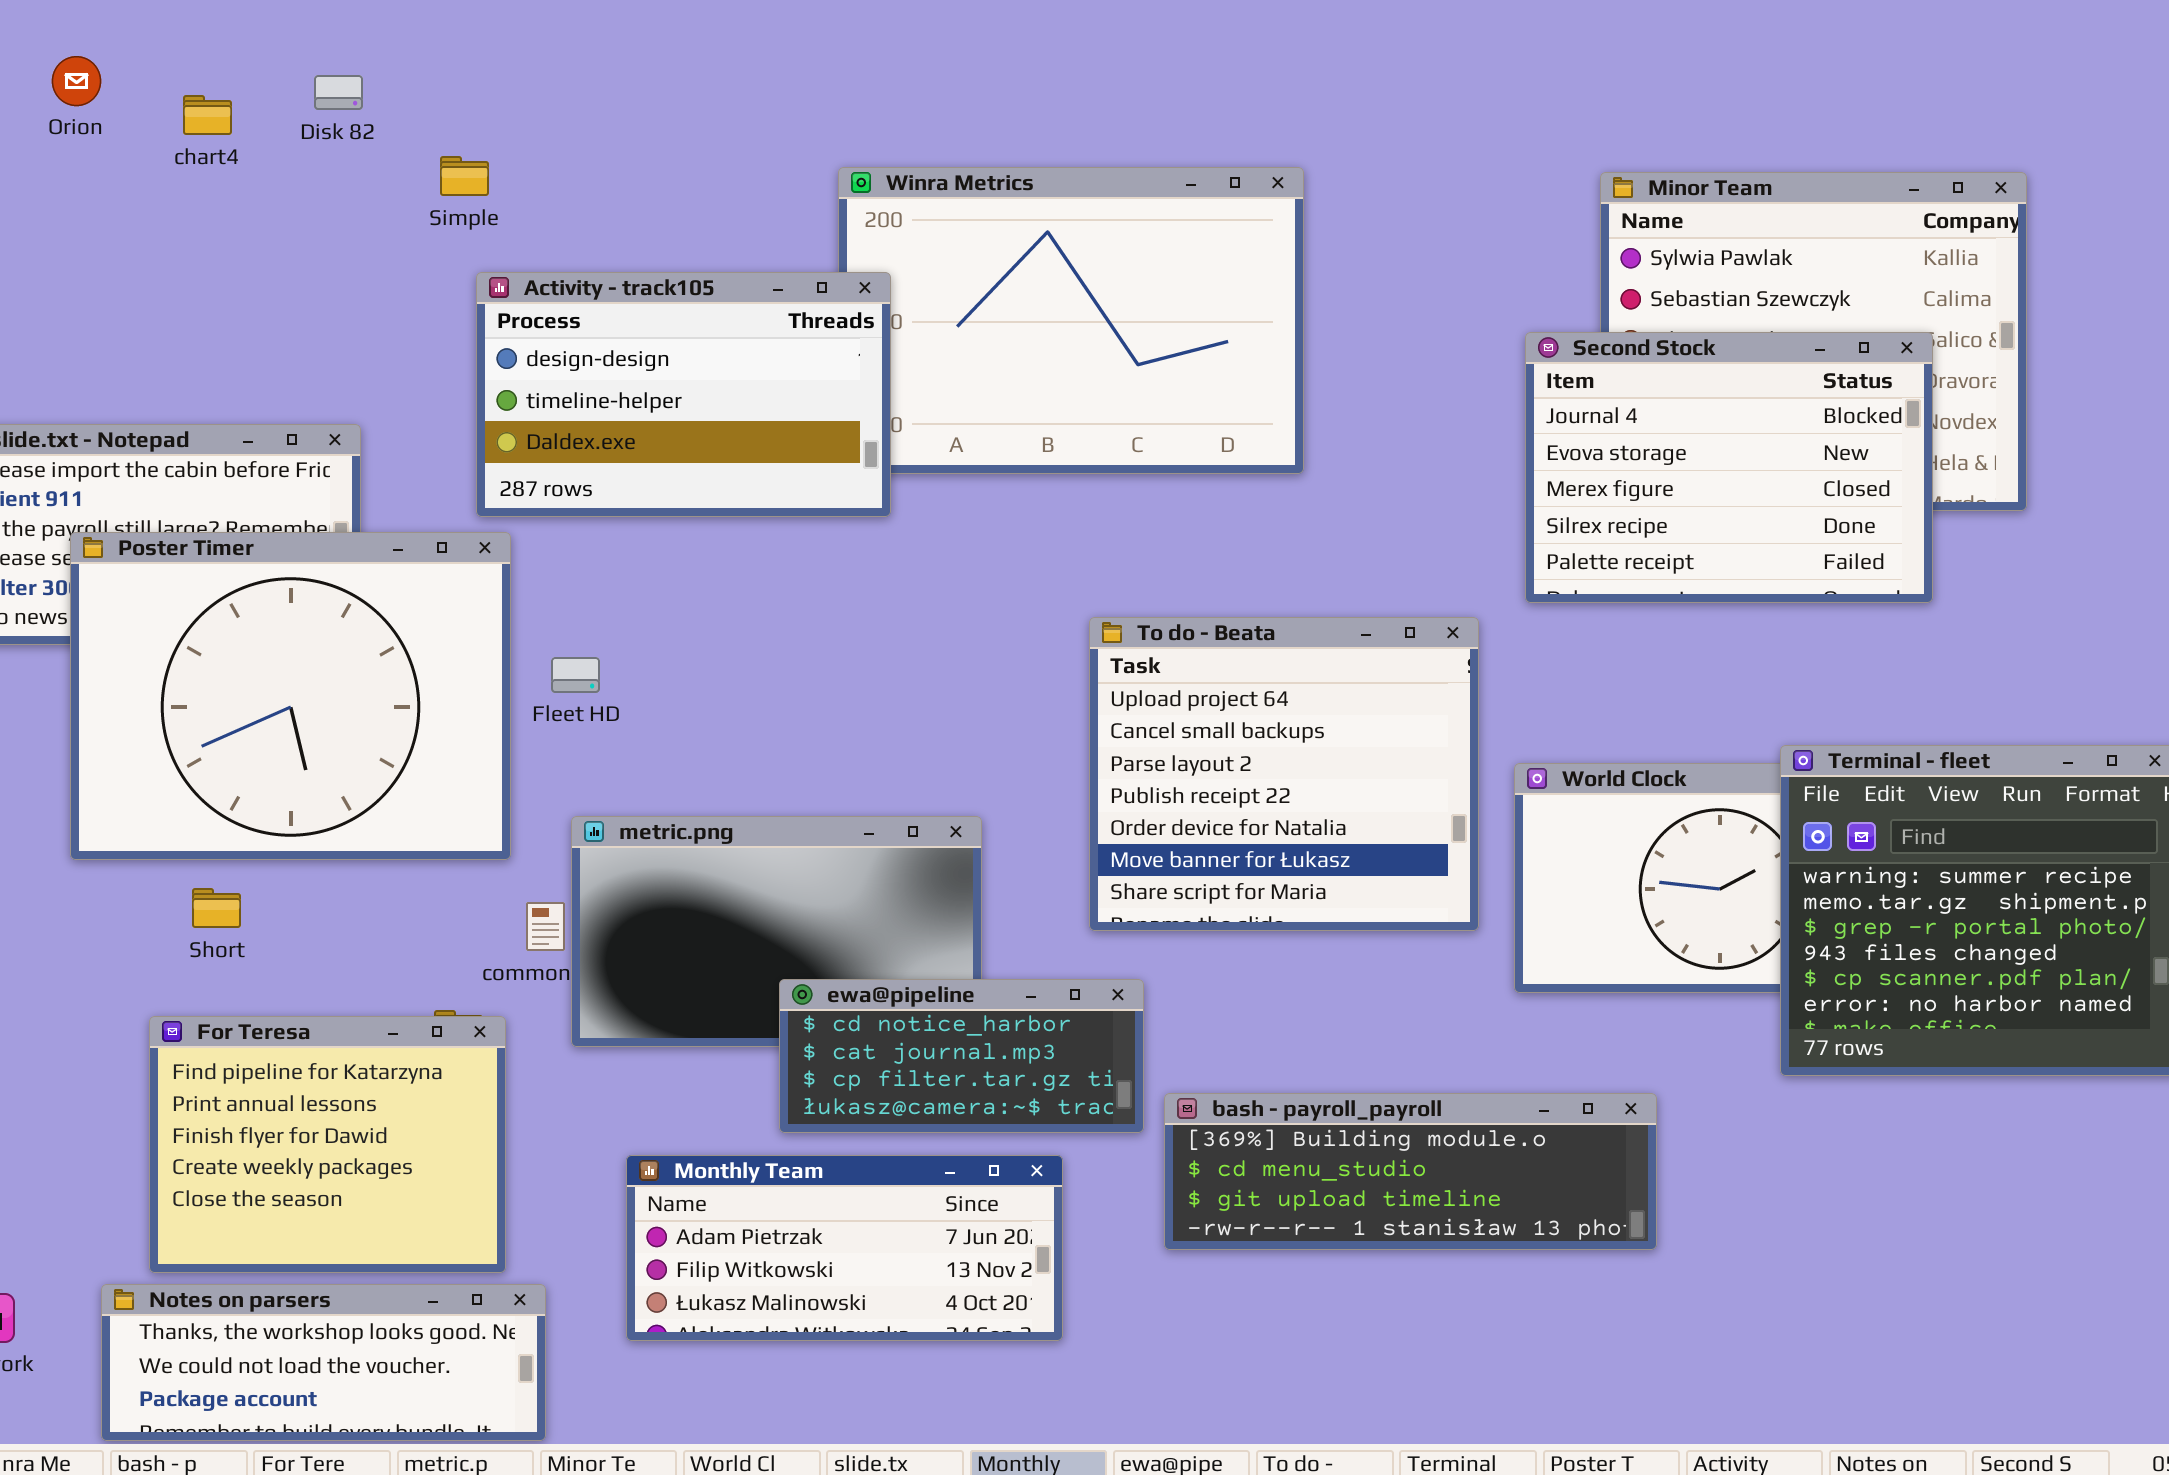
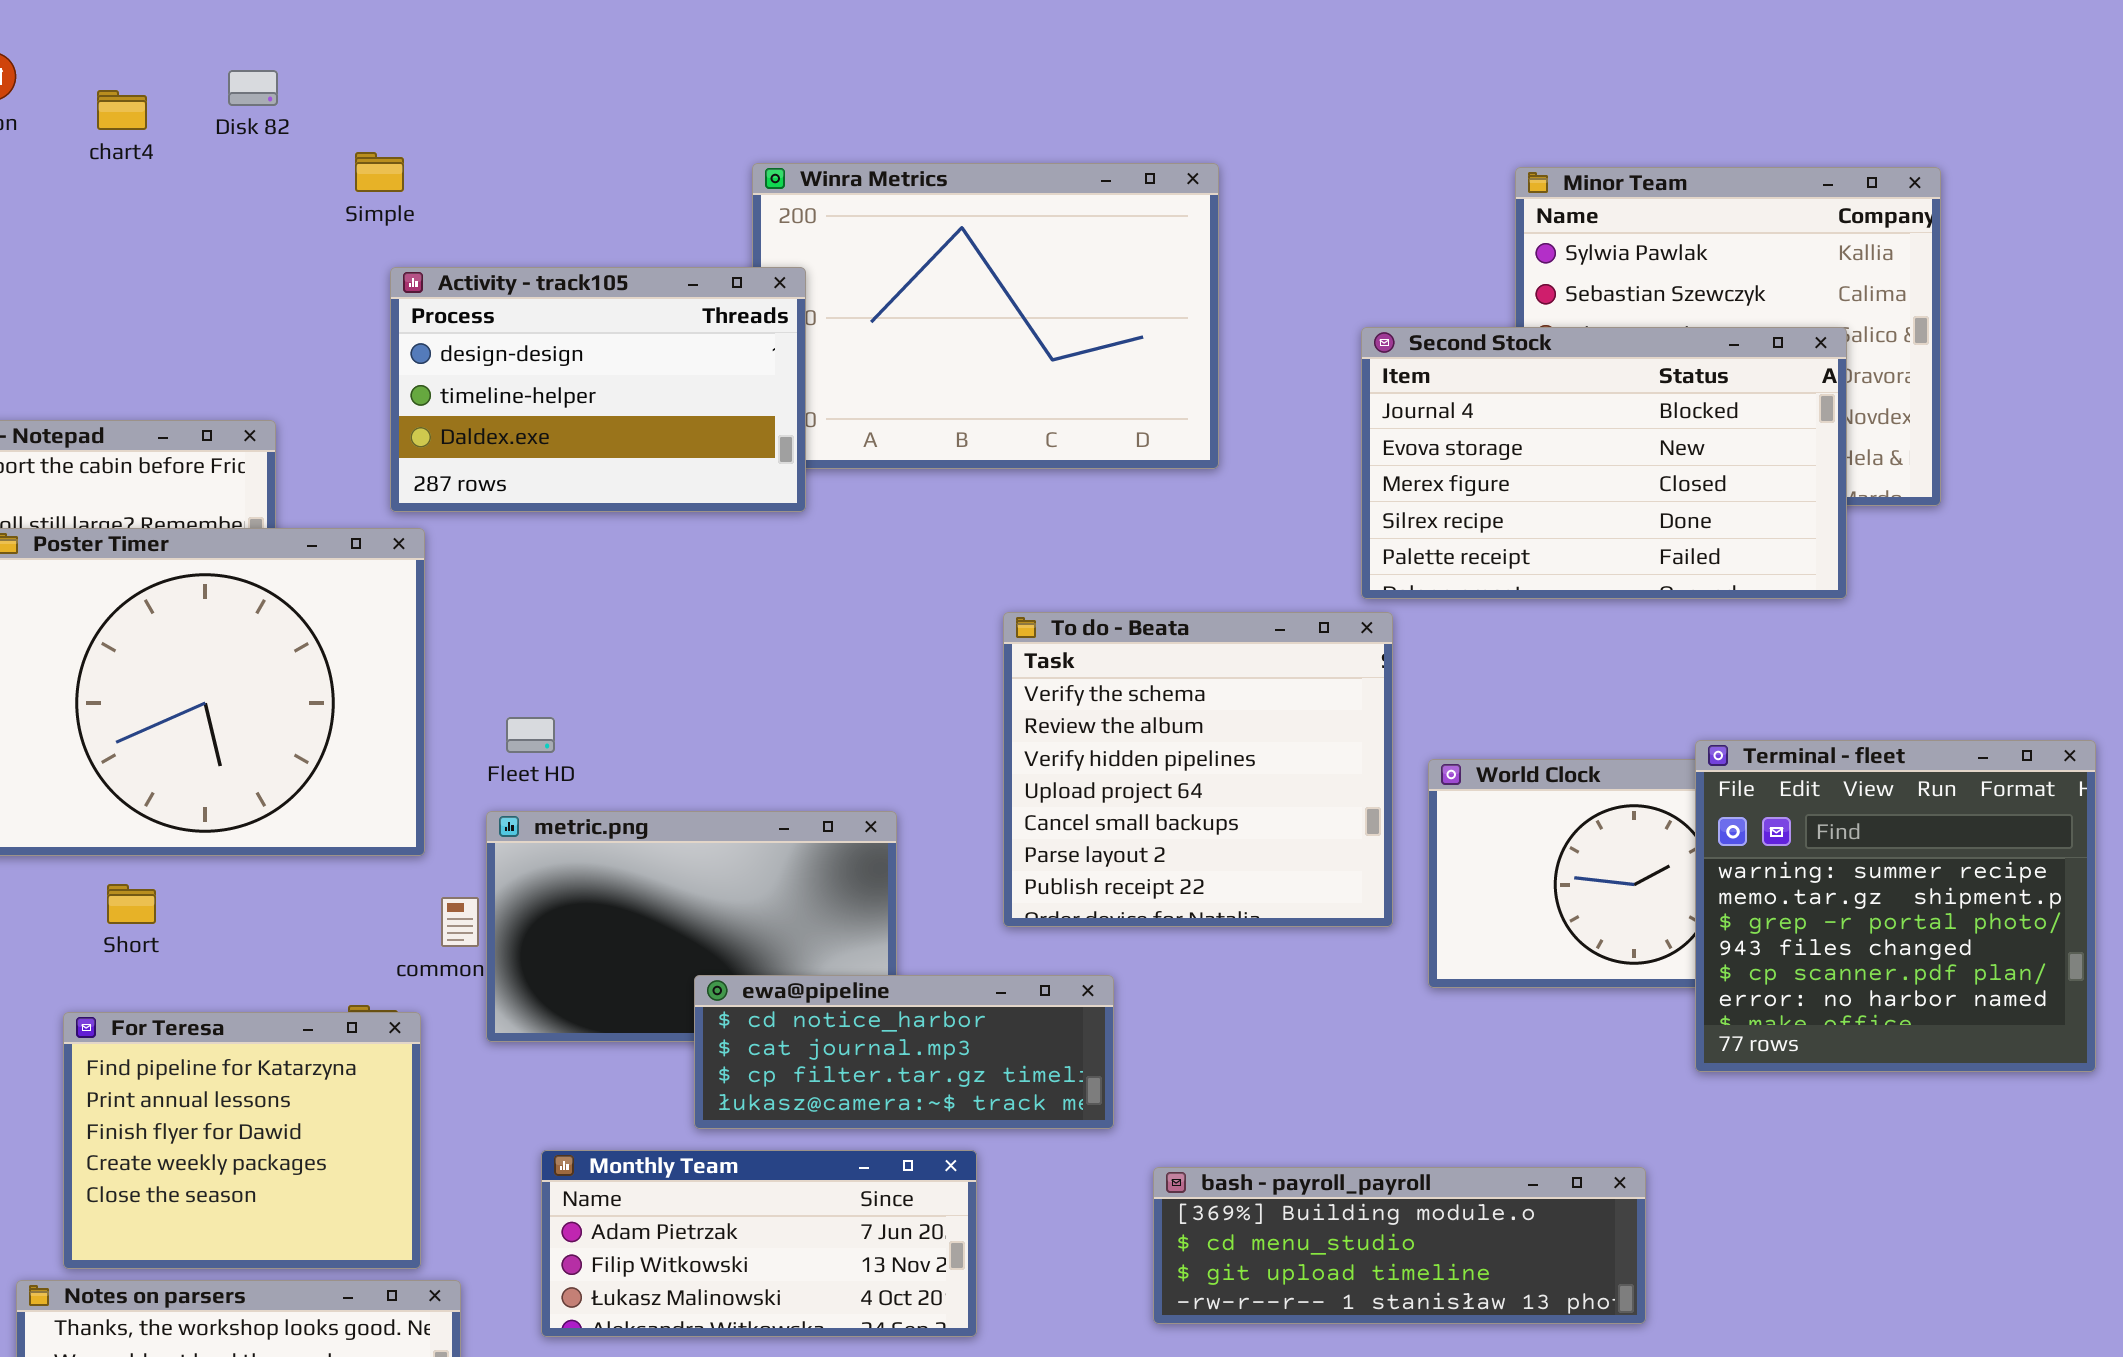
Second Stock: [1525,332,1933,603] -> [1361,327,1847,599], resized
To do - Beata: [1089,617,1479,931] -> [1003,612,1393,927], scrolled up 3 rows
Fleet HD: [551,657,600,693] -> [506,717,555,753], moved
ewa@pipeline: [779,979,1144,1133] -> [694,975,1114,1129], resized
bash - payroll_payroll: [1164,1093,1657,1250] -> [1153,1167,1646,1324], moved

